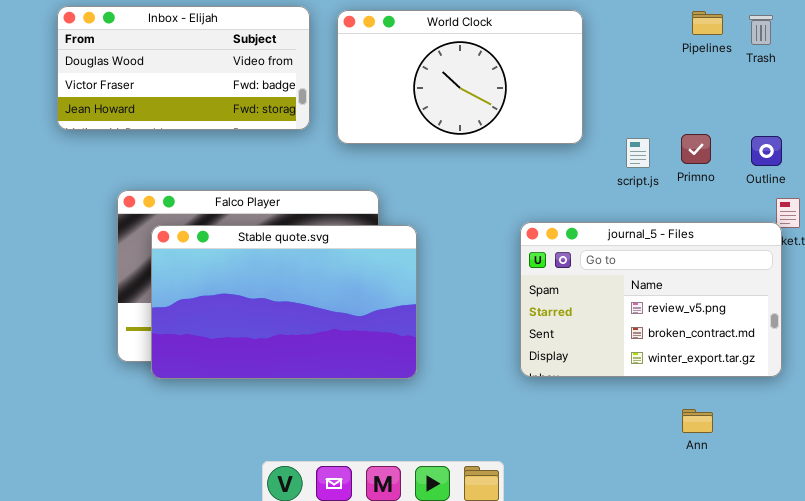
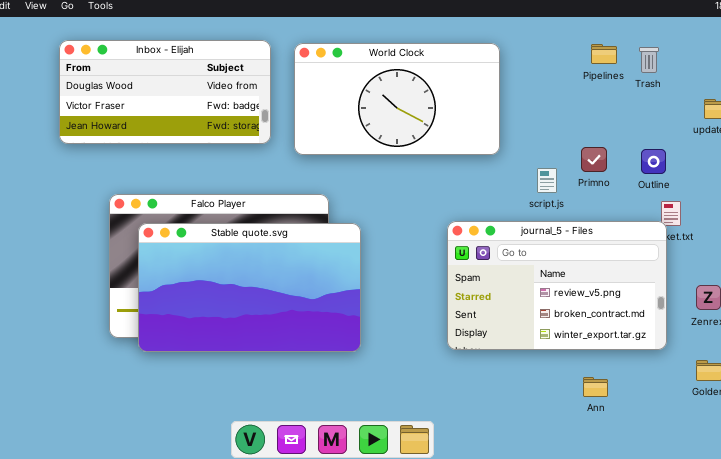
script.js: [626,138,650,168] -> [537,168,557,193], moved

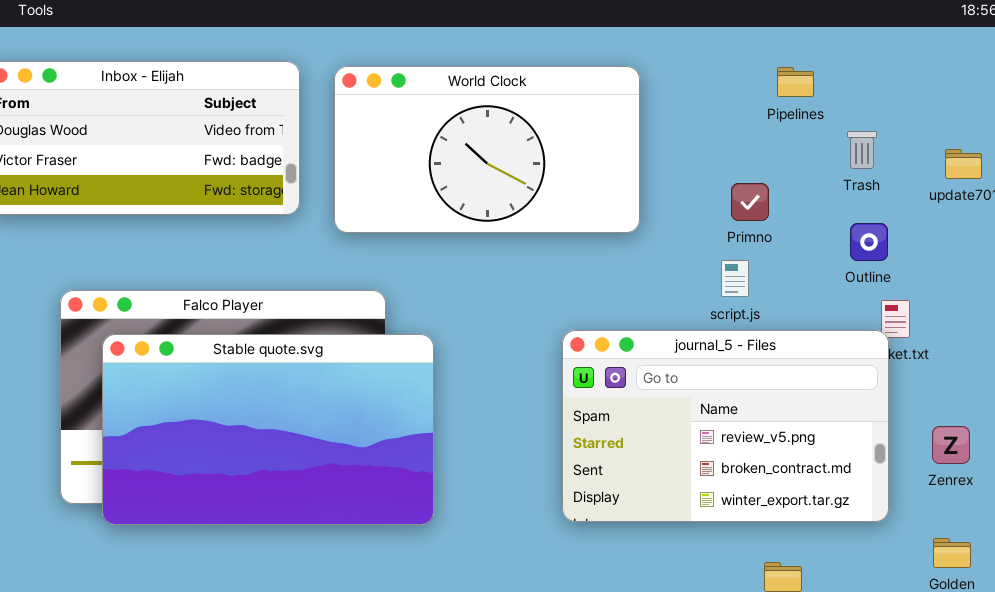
Trash: [639,47,659,73] -> [847,131,877,169], moved
Primno: [581,147,607,172] -> [731,183,769,221], moved
script.js: [537,168,557,193] -> [721,260,749,297], moved

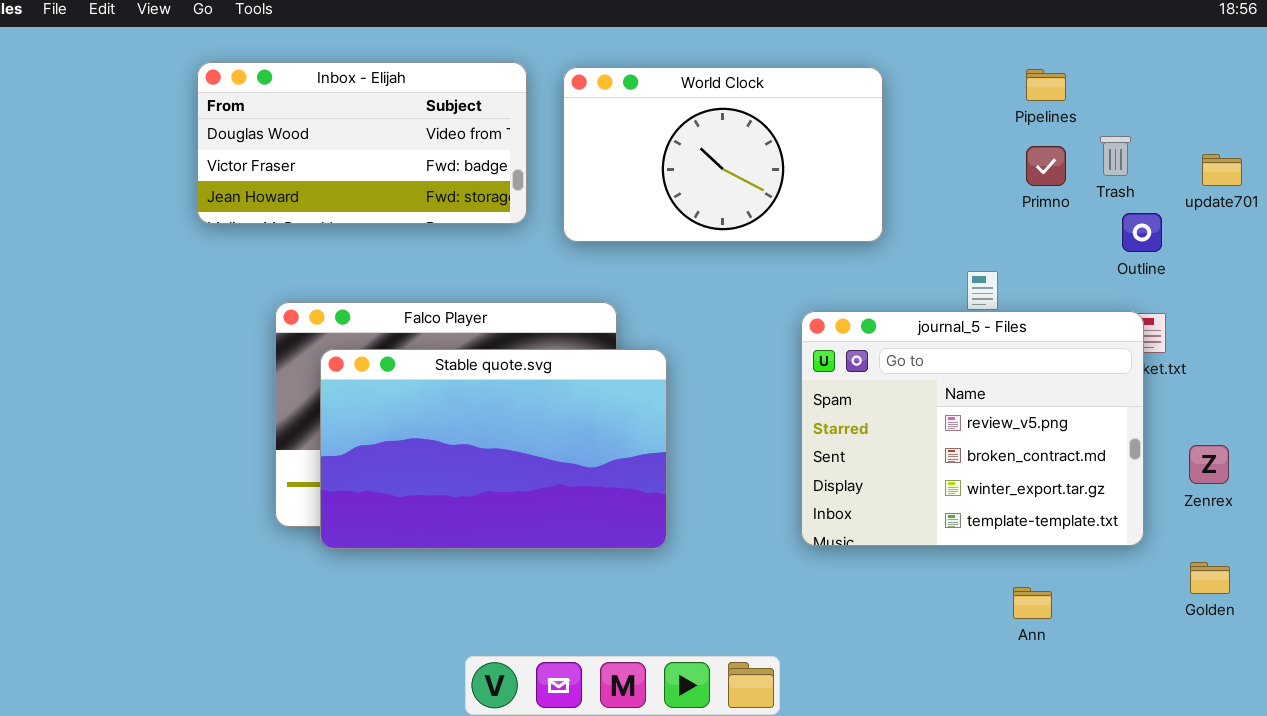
Primno: [731,183,769,221] -> [1026,146,1066,186], moved
Outline: [850,223,888,261] -> [1122,213,1162,252], moved
journal_5 - Files: [562,330,889,522] -> [801,311,1144,546], resized

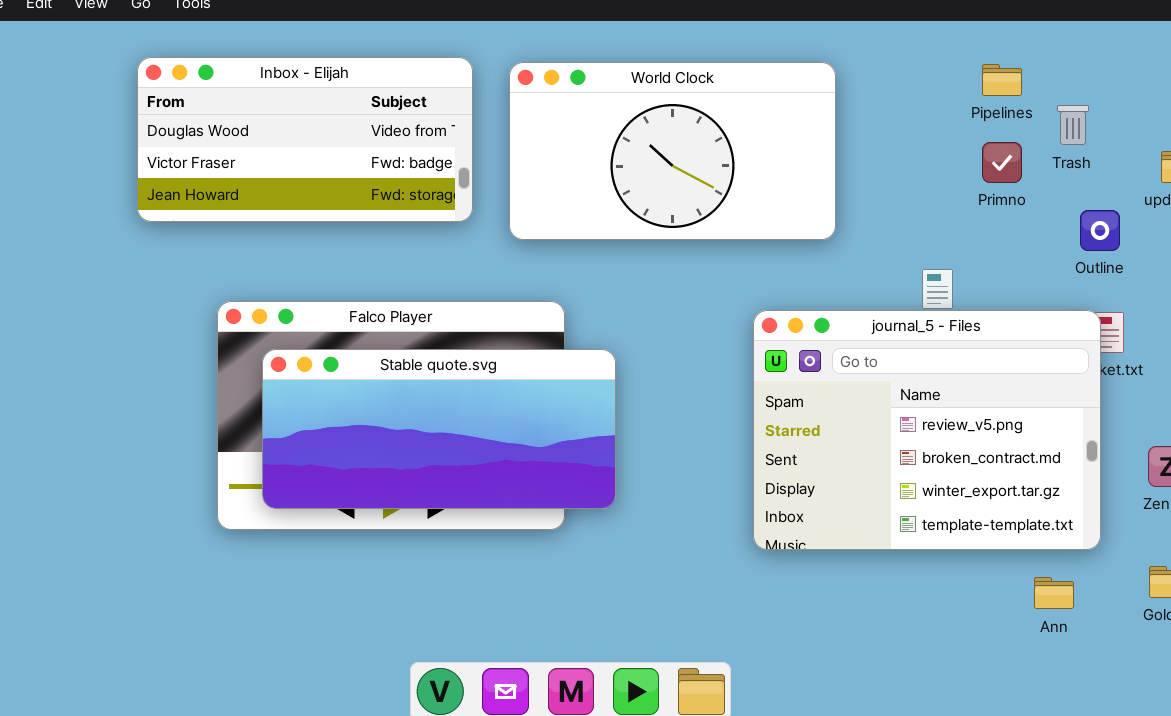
Trash: [1100,136,1131,176] -> [1057,105,1089,145], moved
Stable quote.svg: [320,349,667,549] -> [262,349,616,509], resized
Ann: [1013,587,1052,619] -> [1034,577,1074,609], moved

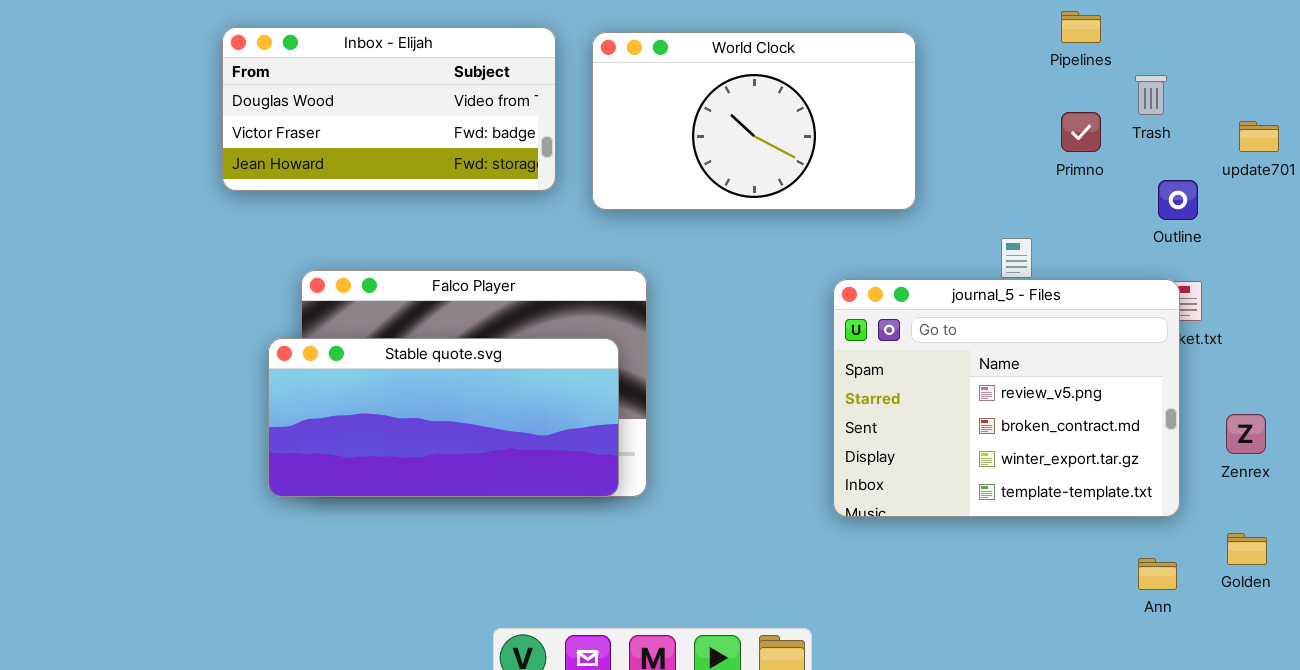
Pipelines: [982,64,1022,96] -> [1061,11,1101,43], moved
Stable quote.svg: [262,349,616,509] -> [268,338,619,497], moved
Ann: [1034,577,1074,609] -> [1138,558,1177,590], moved

